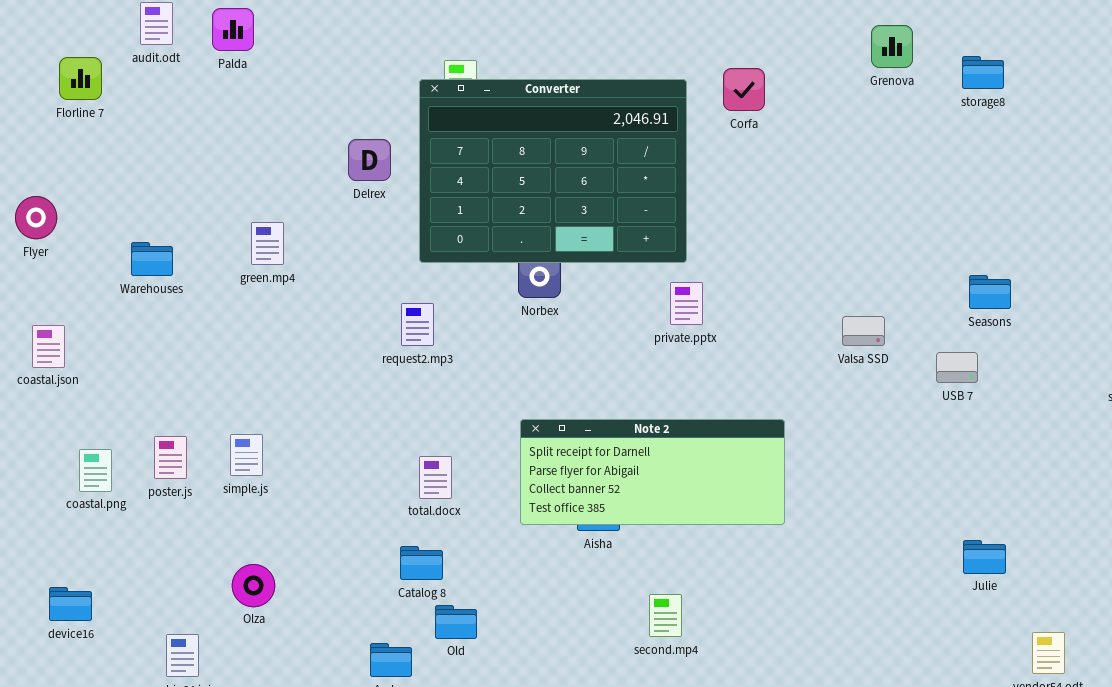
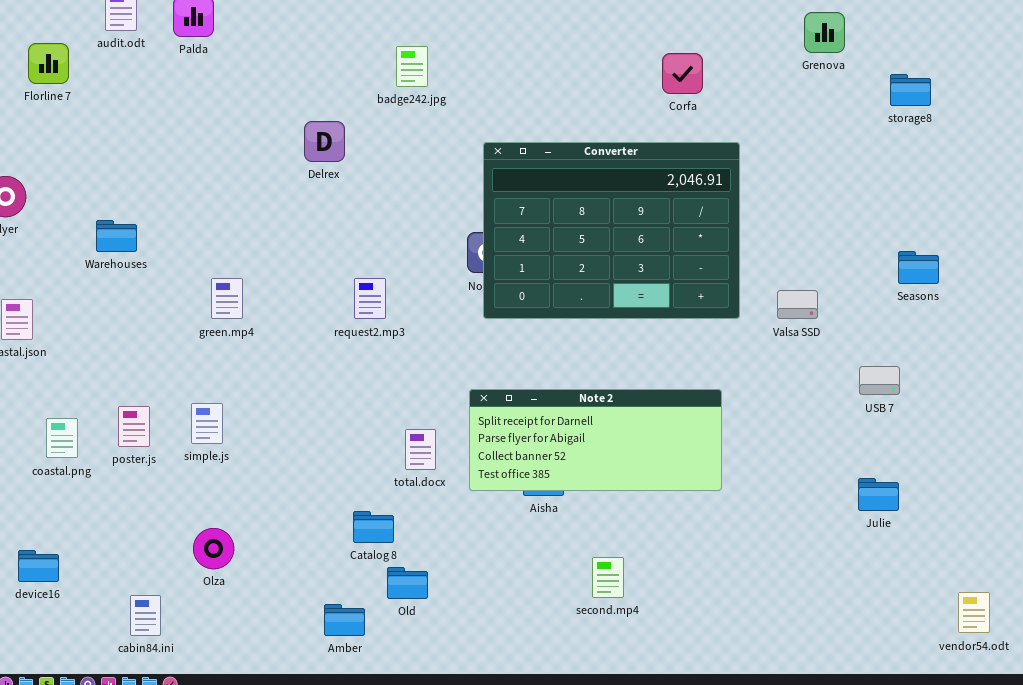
storage8: [962,56,1004,89] -> [890,74,931,106], moved
Converter: [419,79,687,263] -> [483,142,740,319], moved
green.mp4: [251,222,284,265] -> [211,278,243,319], moved
USB 7: [936,352,978,383] -> [859,366,900,395], moved
total.docx: [419,456,452,499] -> [405,429,436,470], moved
Julie: [963,540,1006,574] -> [858,478,899,511], moved

